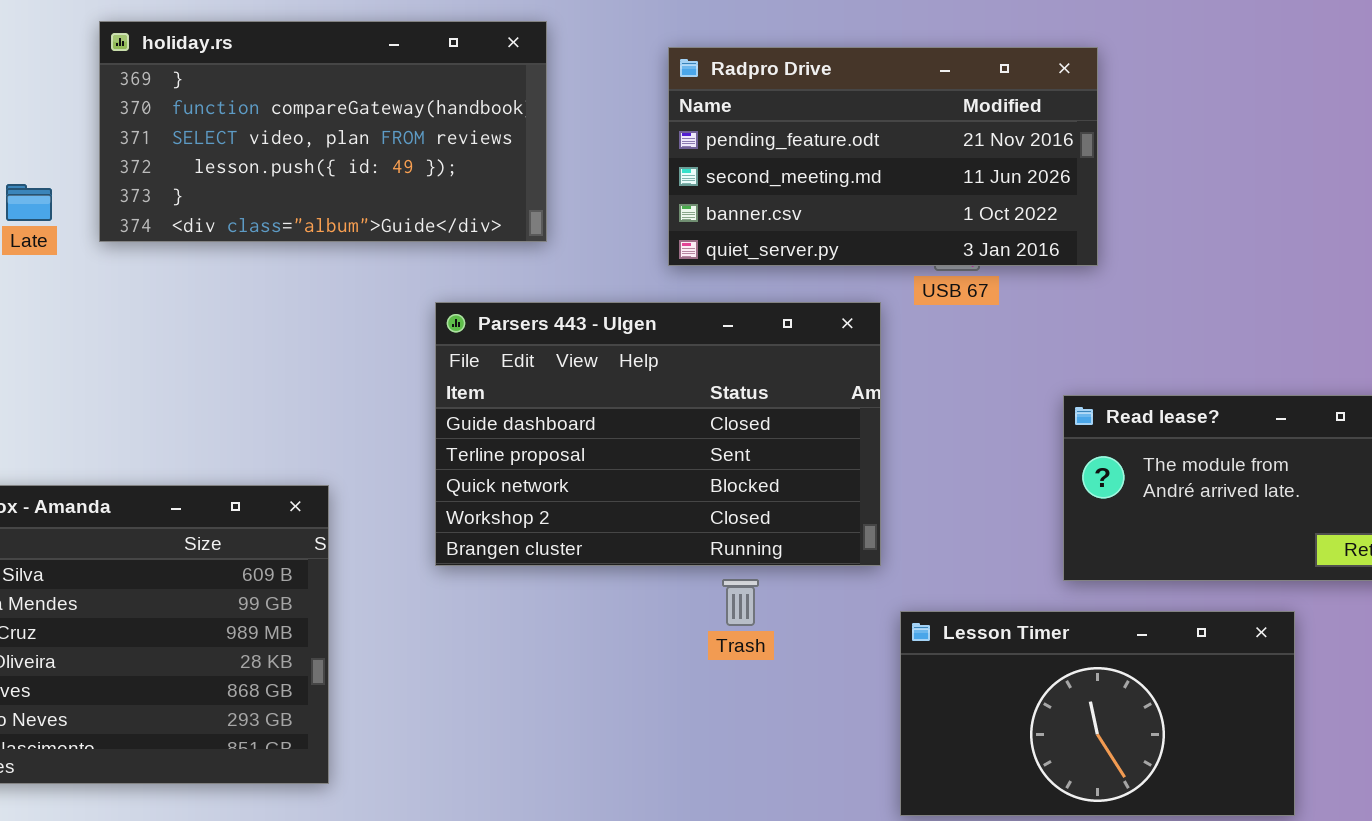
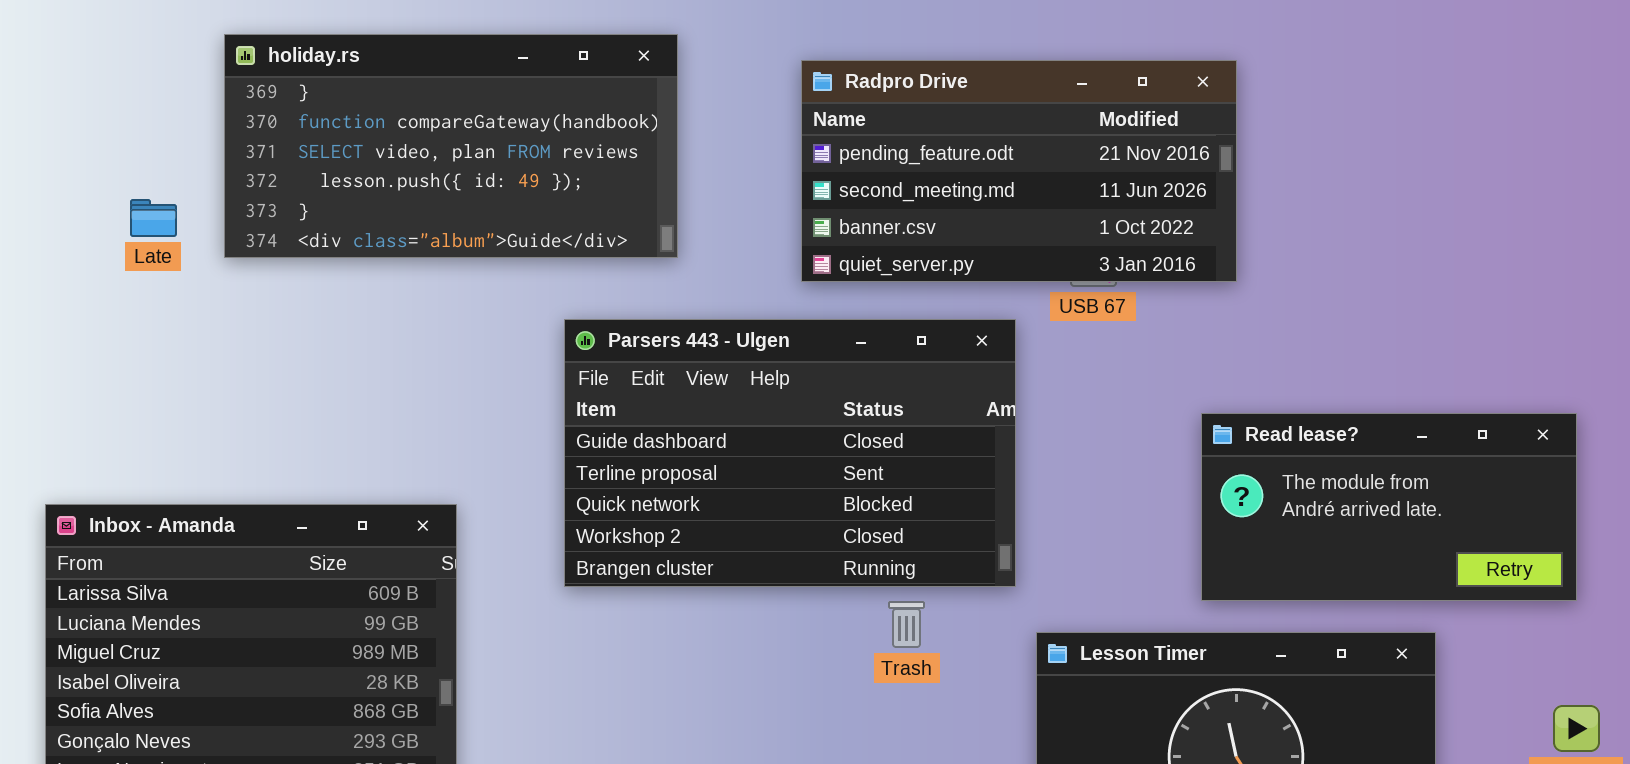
Trash: [722,579,759,626] -> [888,601,925,648], moved

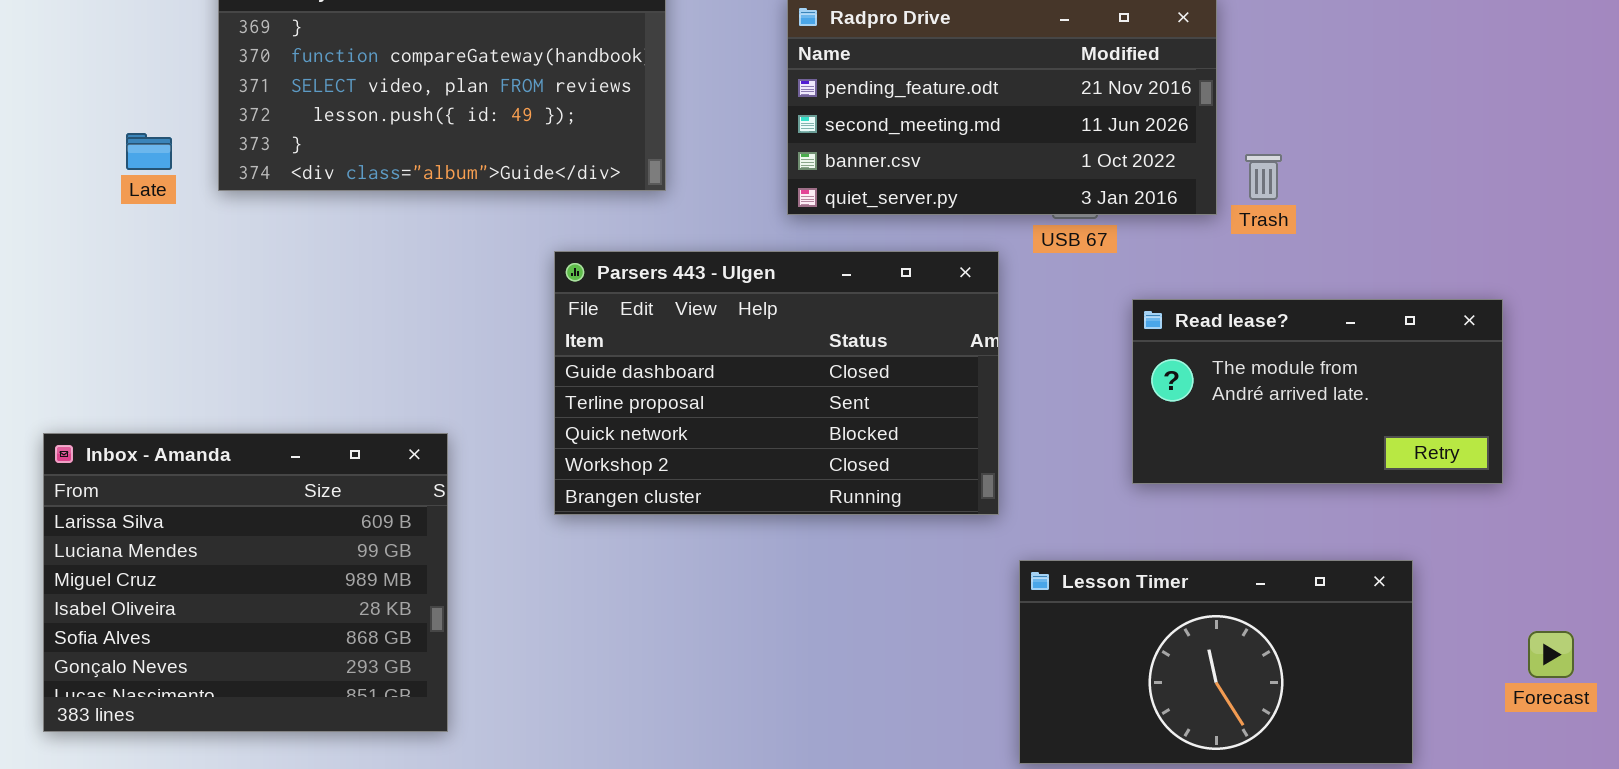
Read lease?: [1201,413,1577,601] -> [1132,299,1503,484], moved
Trash: [888,601,925,648] -> [1245,154,1282,200], moved

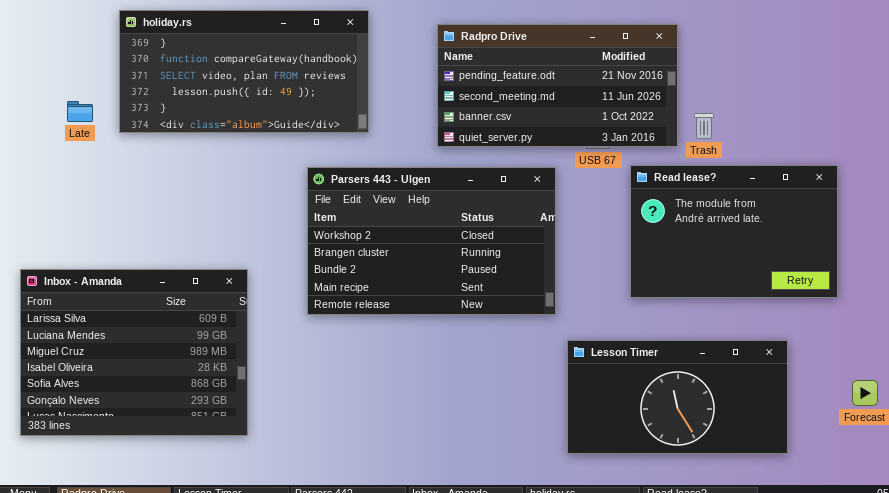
Parsers 443 - Ulgen: [554,251,999,515] -> [307,167,556,315], scrolled down 3 rows
Read lease?: [1132,299,1503,484] -> [630,165,838,298], resized

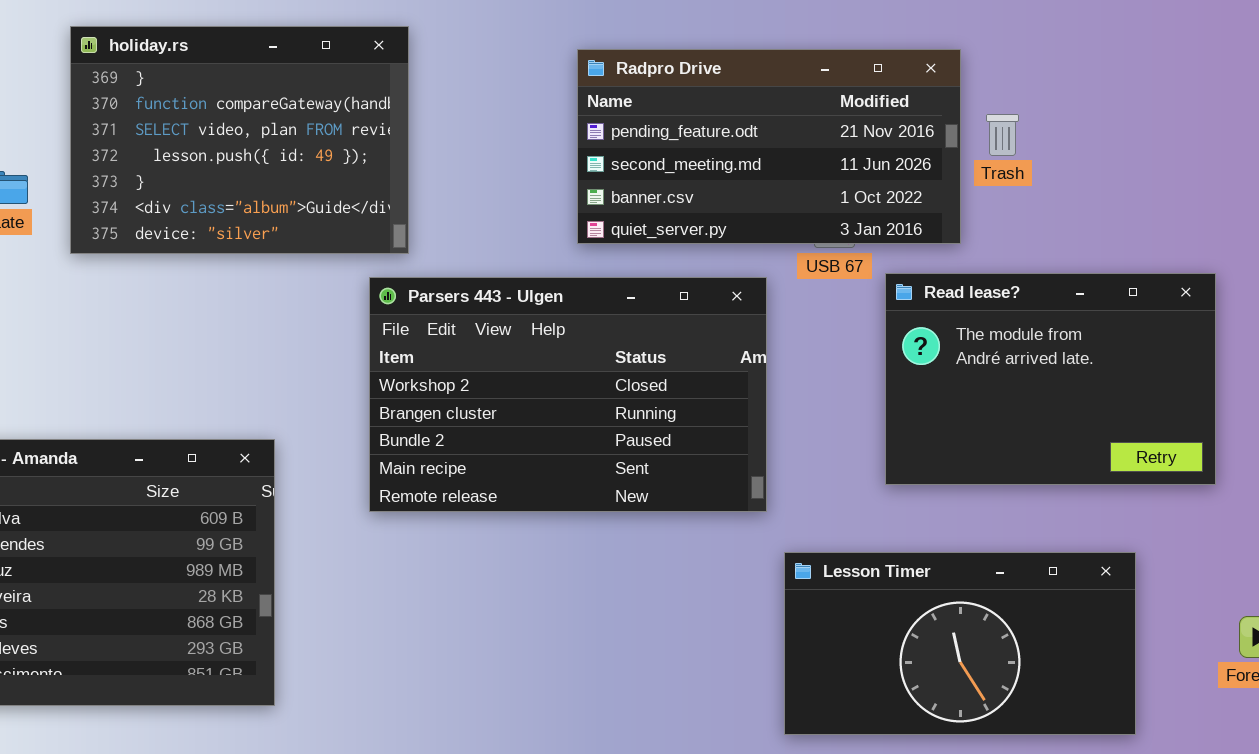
holiday.rs: [119,10,369,133] -> [70,26,409,254], resized
Trash: [694,113,714,139] -> [986,114,1019,156], moved

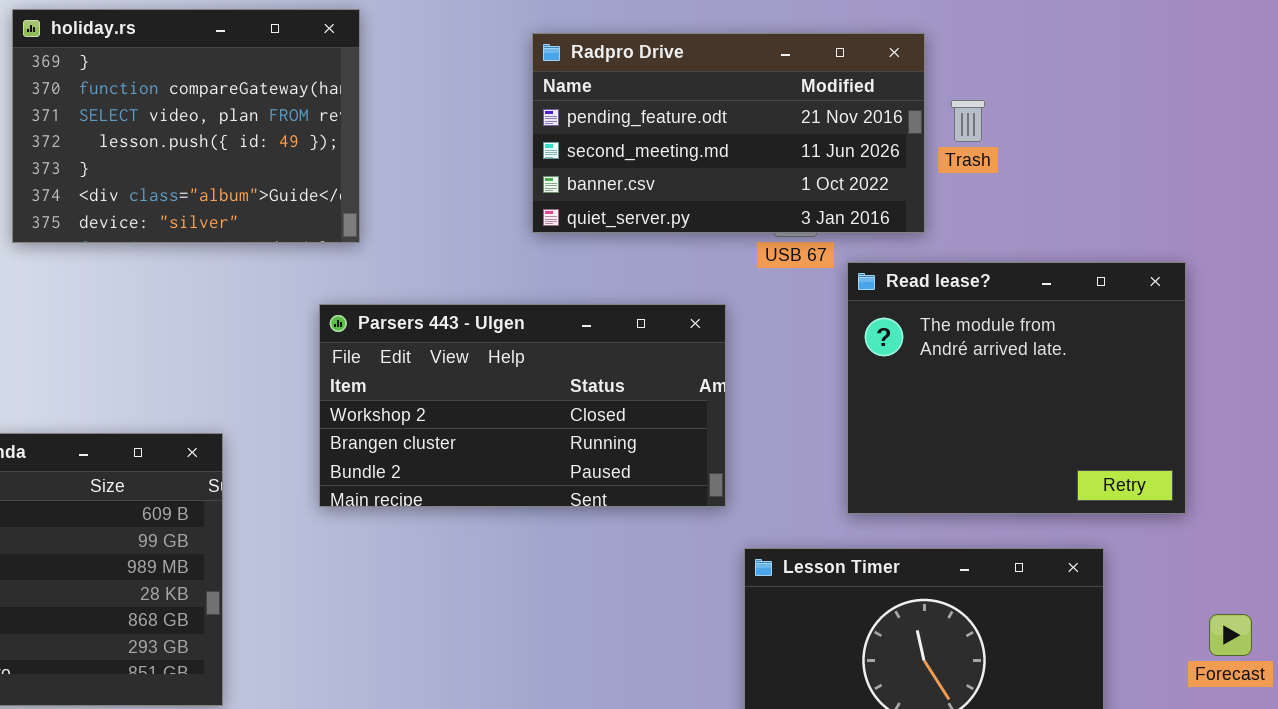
Read lease?: [885,273,1216,485] -> [847,262,1186,514], resized
Parsers 443 - Ulgen: [369,277,767,512] -> [319,304,726,507], resized

